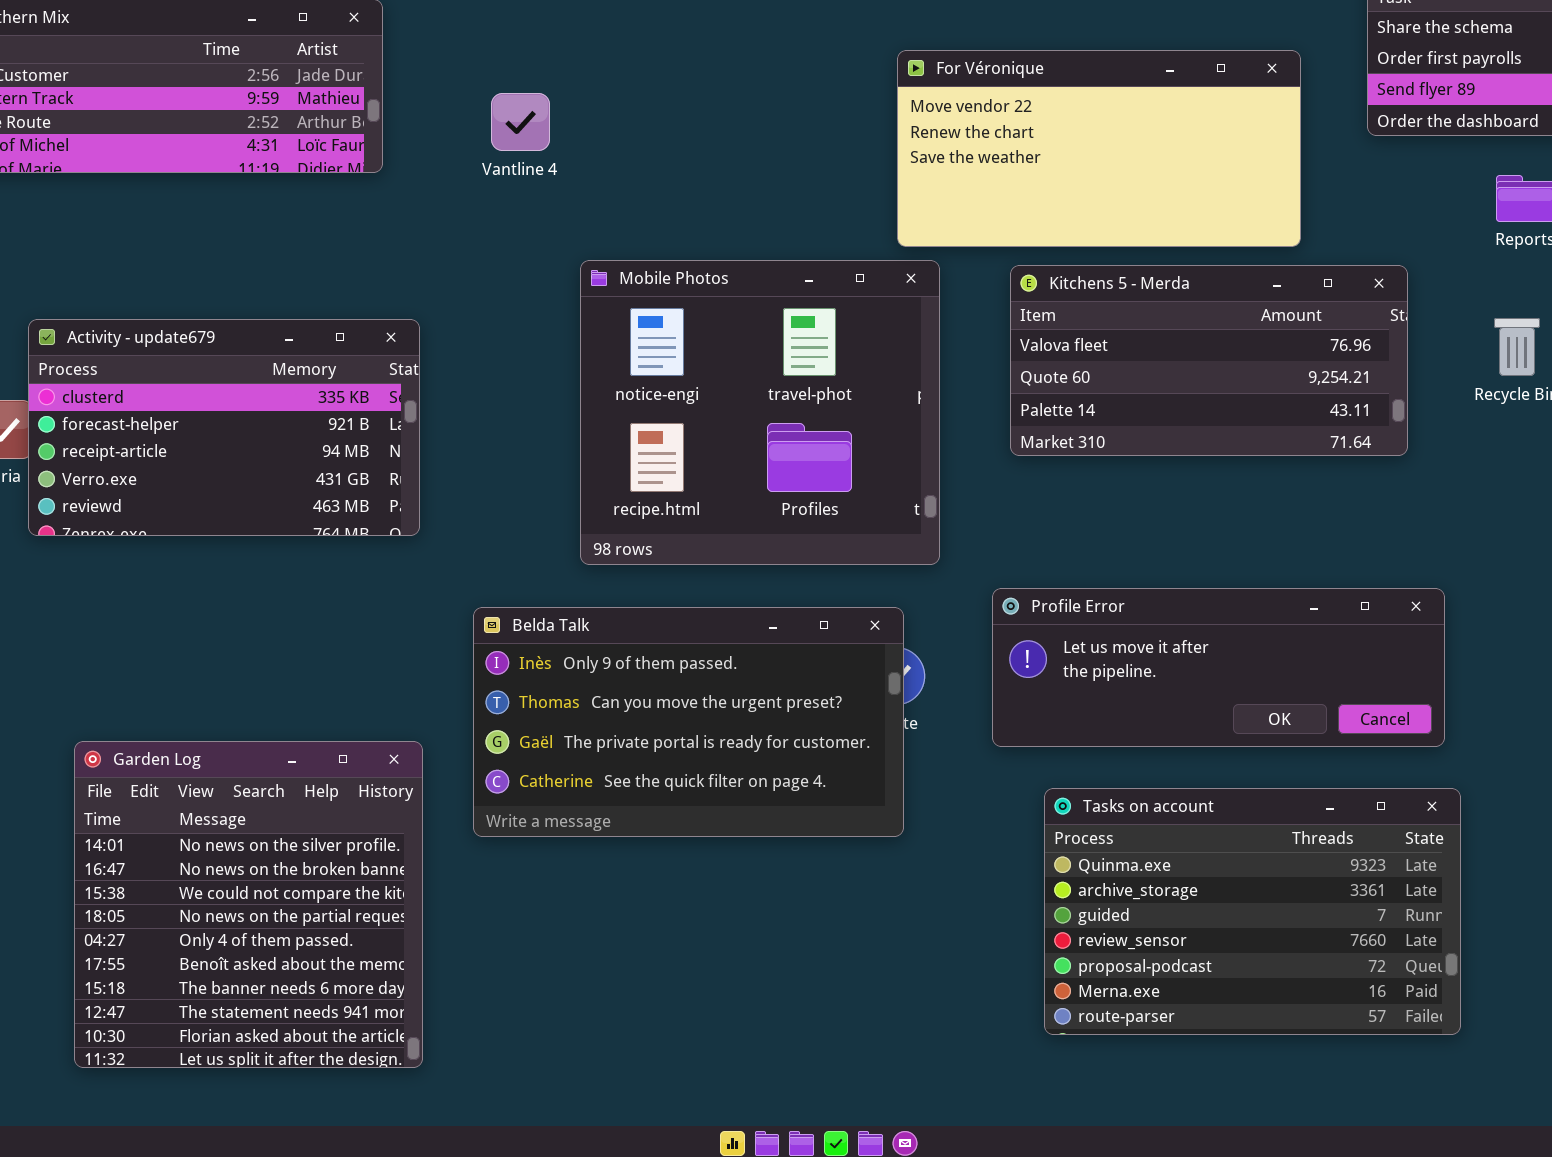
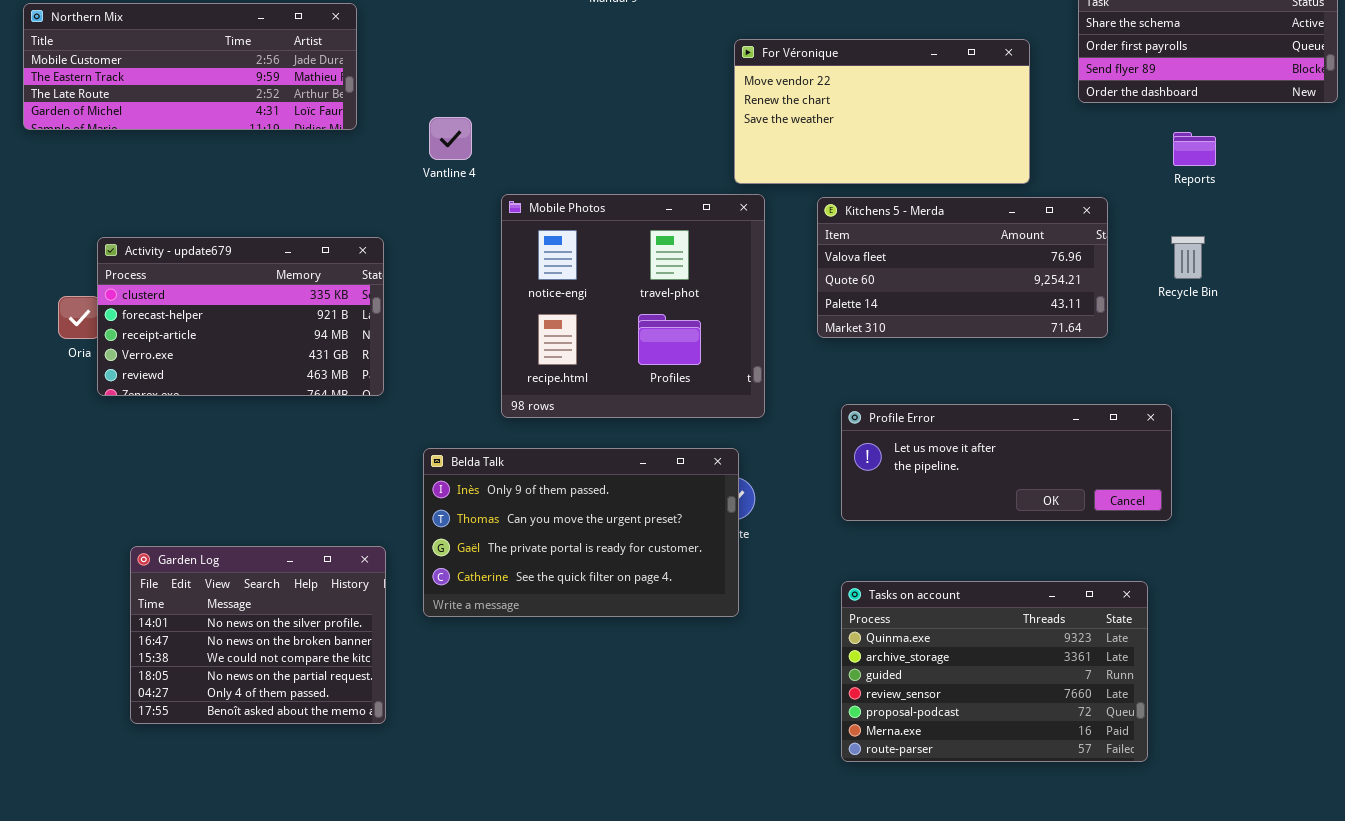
Vantline 4: [491,93,550,151] -> [429,117,472,160], moved
Profile Error: [992,588,1445,747] -> [841,404,1172,521], moved
Garden Log: [74,741,423,1068] -> [130,546,386,724], resized

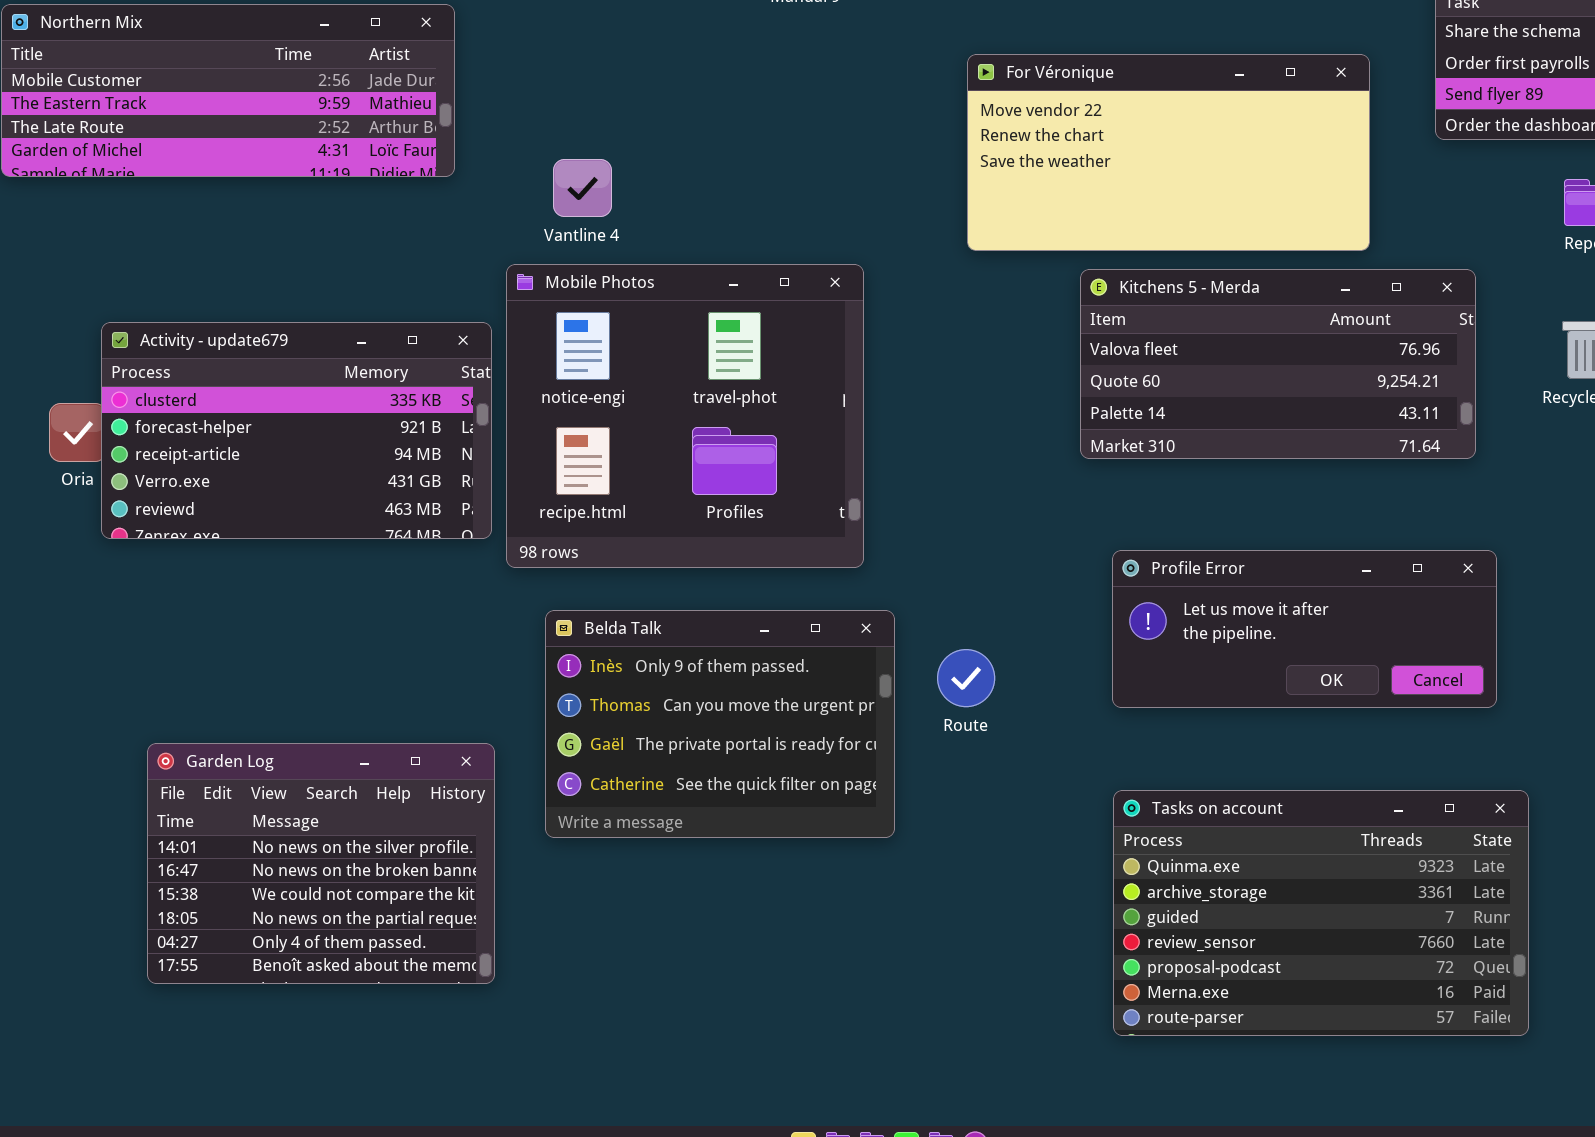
Mobile Photos: [501,194,765,418] -> [506,264,864,568], moved
Profile Error: [841,404,1172,521] -> [1112,550,1497,708], resized
Belda Talk: [423,448,739,617] -> [545,610,895,838], resized

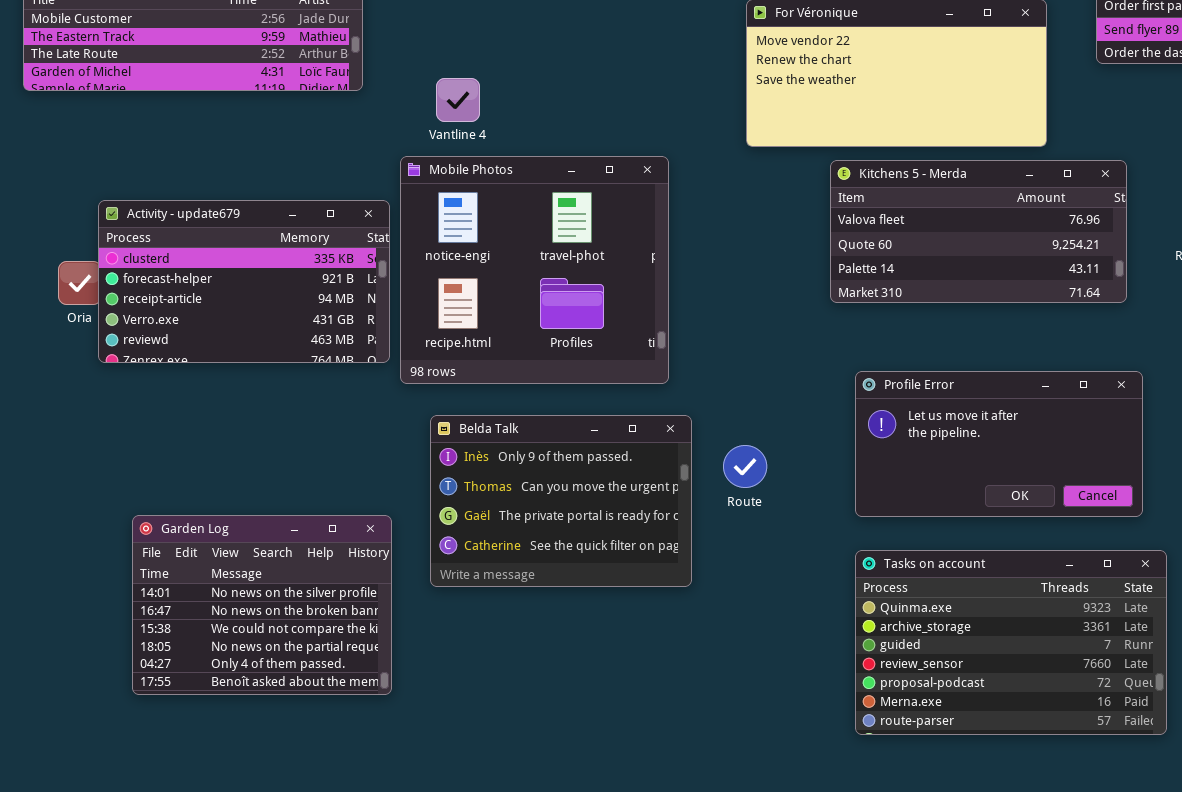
Profile Error: [1112,550,1497,708] -> [855,371,1143,517], resized

